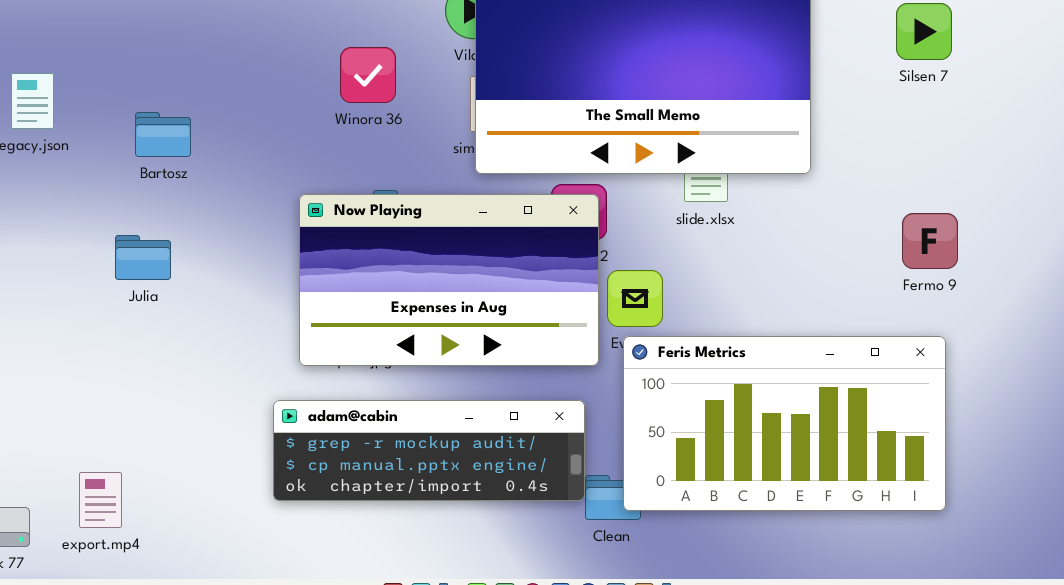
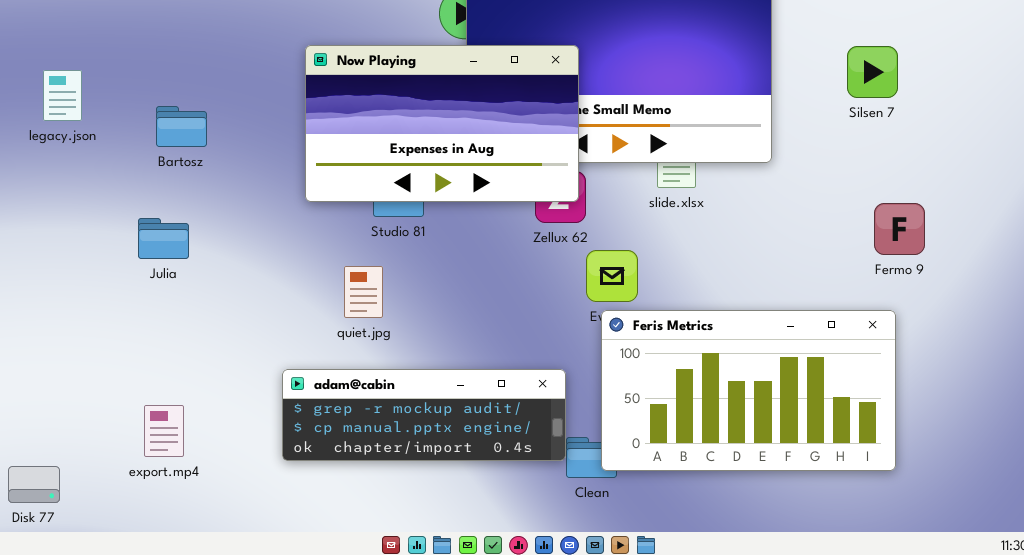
Silsen 7: [896,3,952,60] -> [847,46,898,98], moved
Now Playing: [299,194,599,366] -> [305,45,579,202], moved
Fermo 9: [902,213,958,269] -> [874,203,925,255], moved
export.mp4: [79,472,122,528] -> [144,405,184,457], moved

